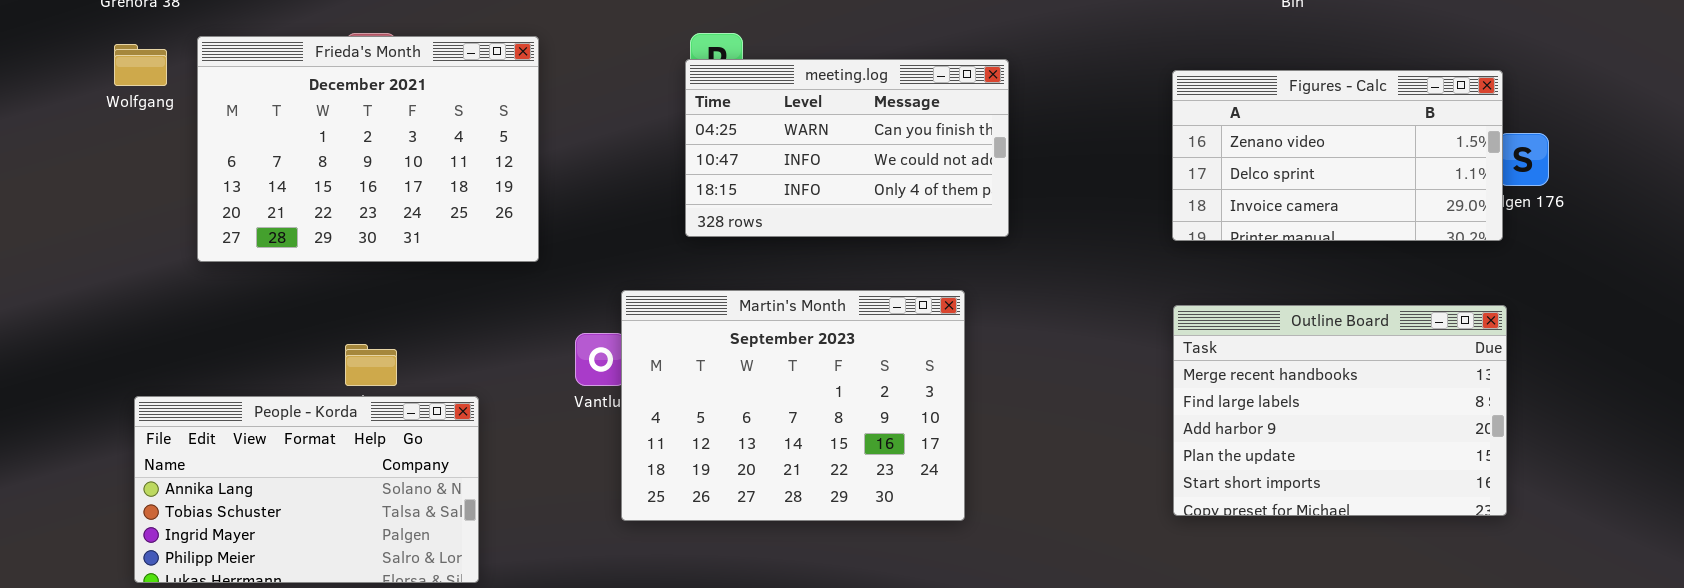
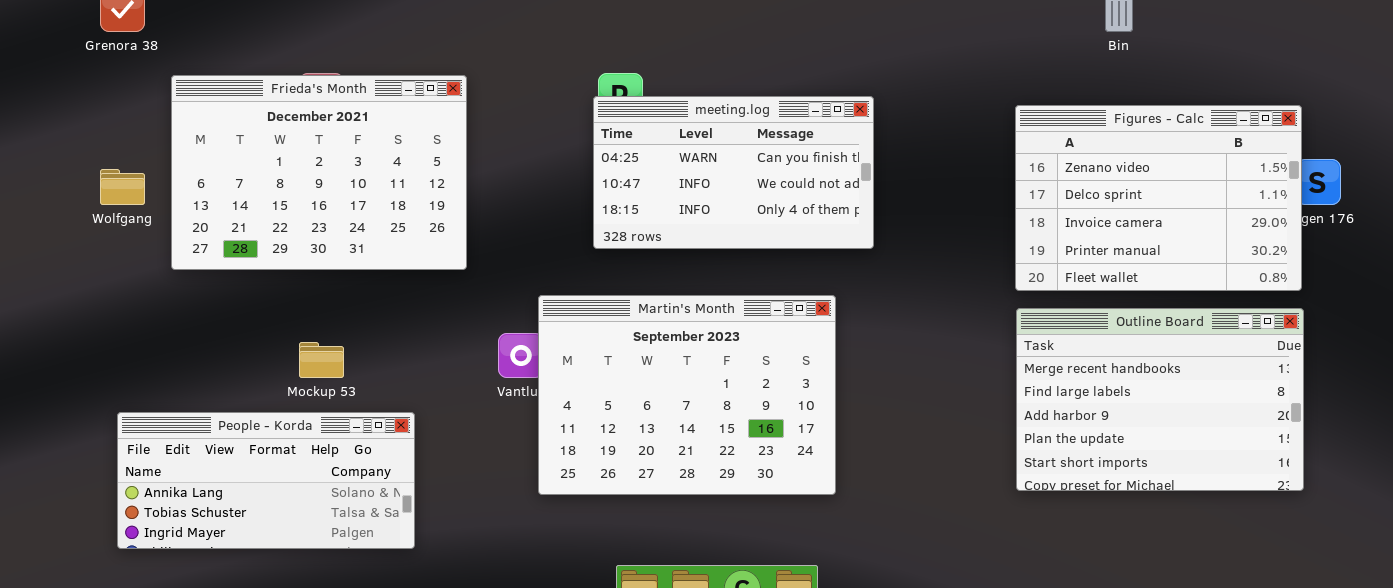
Wolfgang: [114,44,167,86] -> [100,169,145,205], moved
Figures - Calc: [1172,70,1503,241] -> [1015,105,1302,291], resized
People - Korda: [134,396,479,583] -> [117,412,415,549], resized

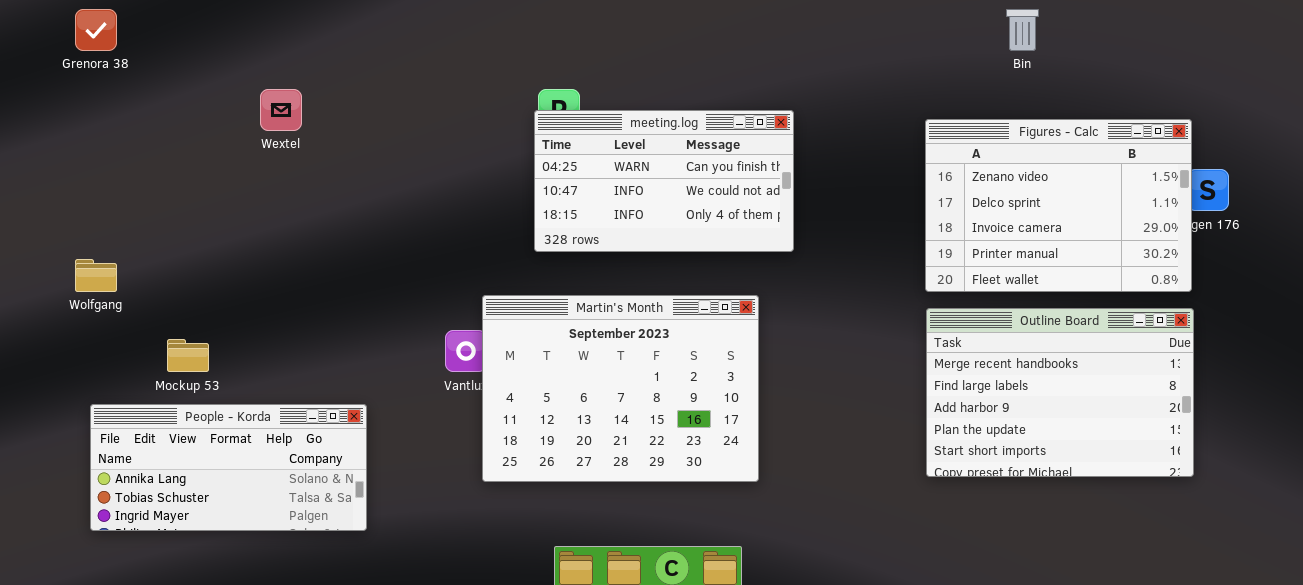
Frieda's Month: [171,75,467,270] -> none, closed
Wolfgang: [100,169,145,205] -> [75,259,117,292], moved
Mockup 53: [299,342,344,378] -> [167,339,209,372], moved

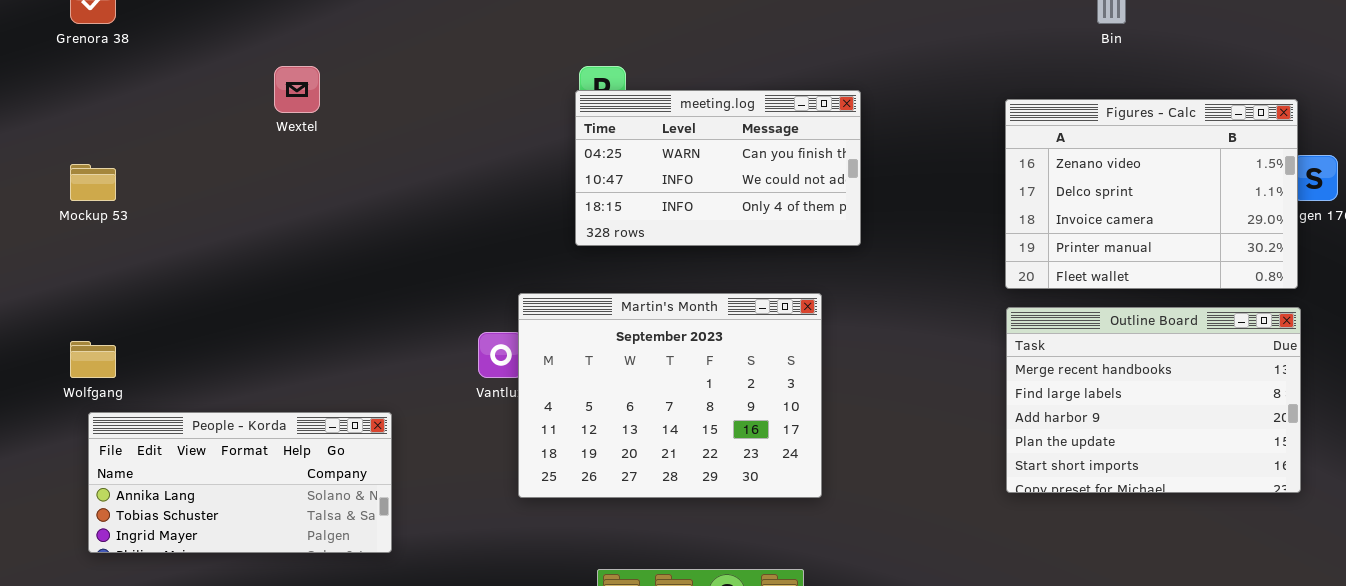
Wolfgang: [75,259,117,292] -> [70,341,116,378], moved
Mockup 53: [167,339,209,372] -> [70,164,116,201], moved

